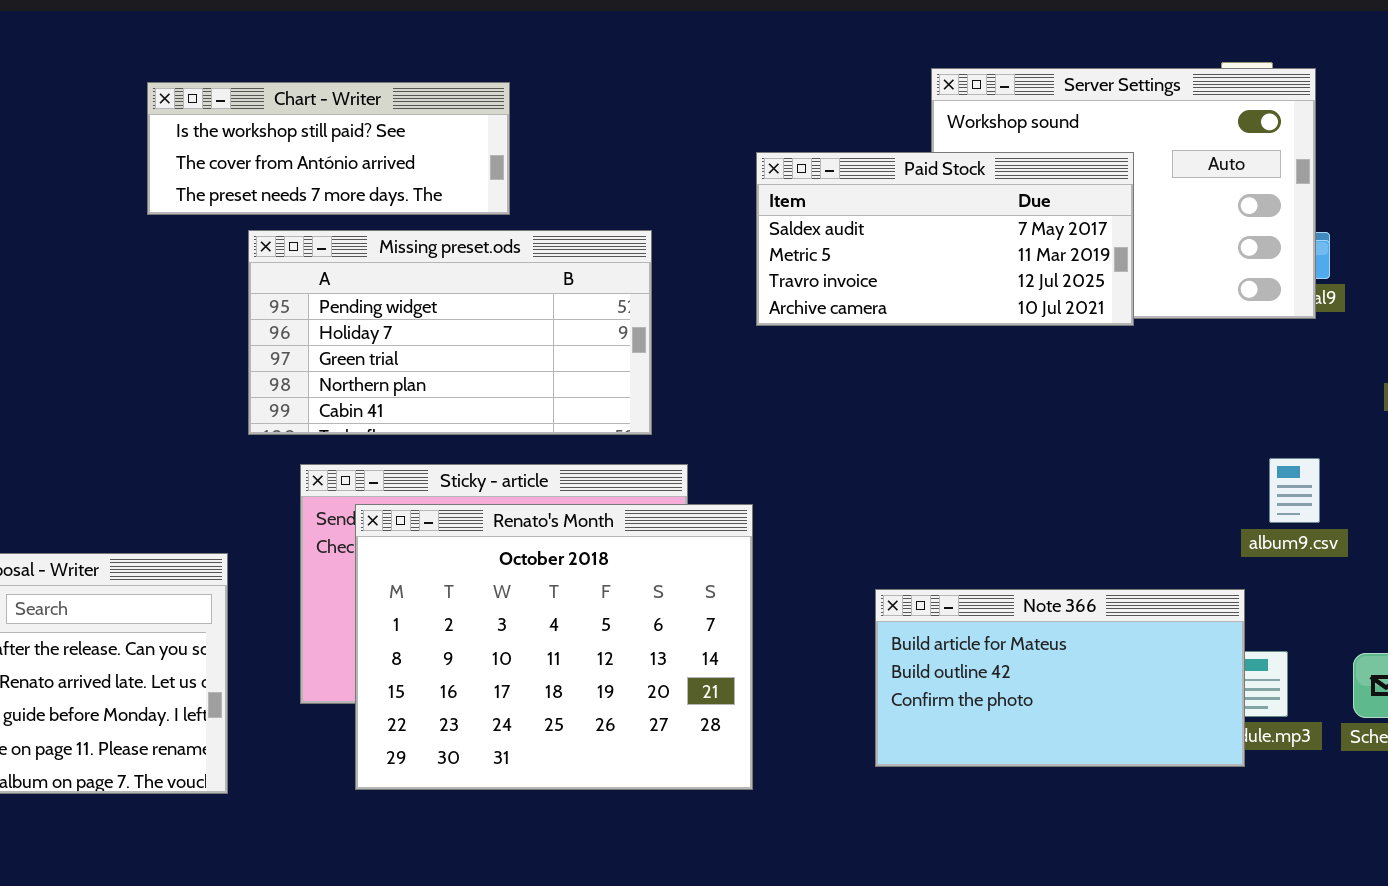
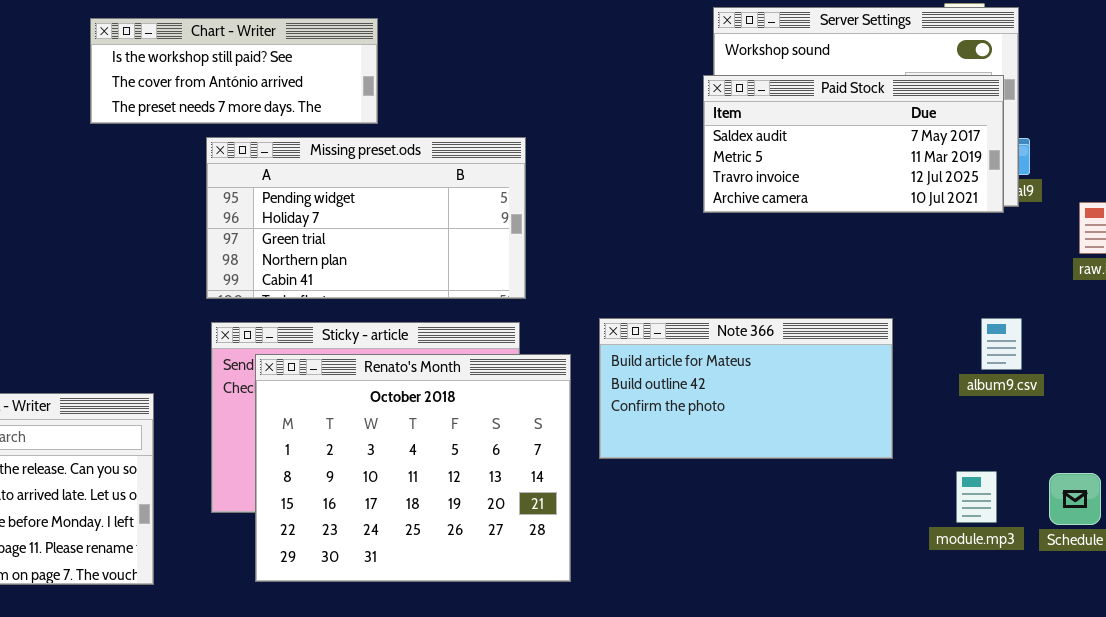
Paid Stock: [756,152,1134,326] -> [703,75,1004,213], moved
Missing preset.ods: [248,230,652,435] -> [206,137,526,299], moved
Note 366: [875,589,1245,767] -> [599,318,893,459], moved

